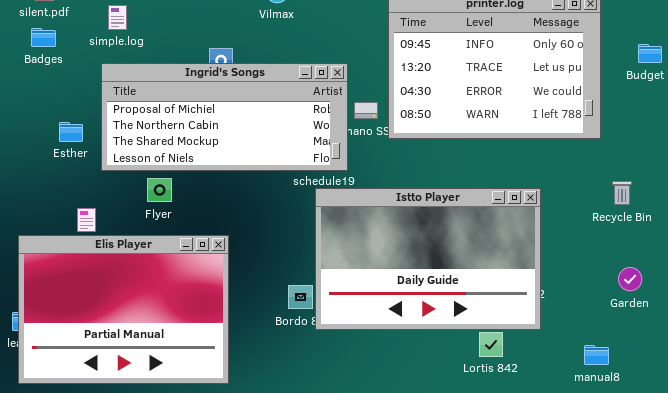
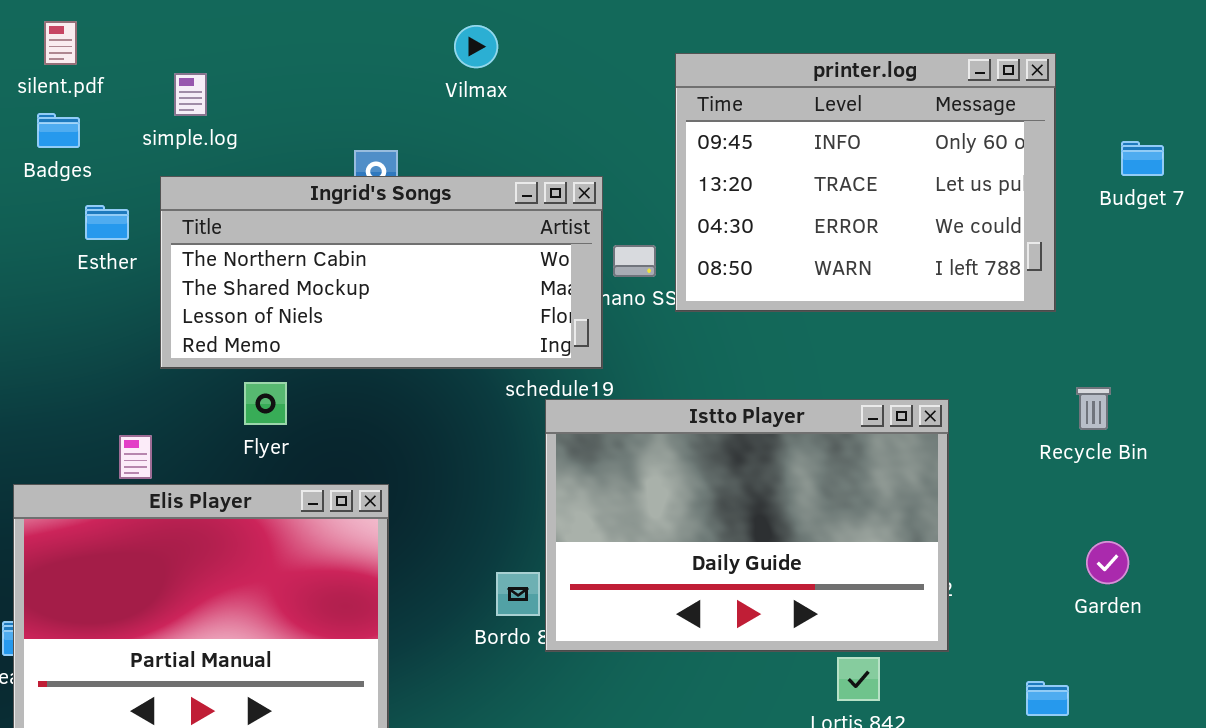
Ingrid's Songs: [101,63,348,171] -> [160,176,603,369], scrolled down 1 row
Esther: [59,122,83,142] -> [85,205,129,240], moved

